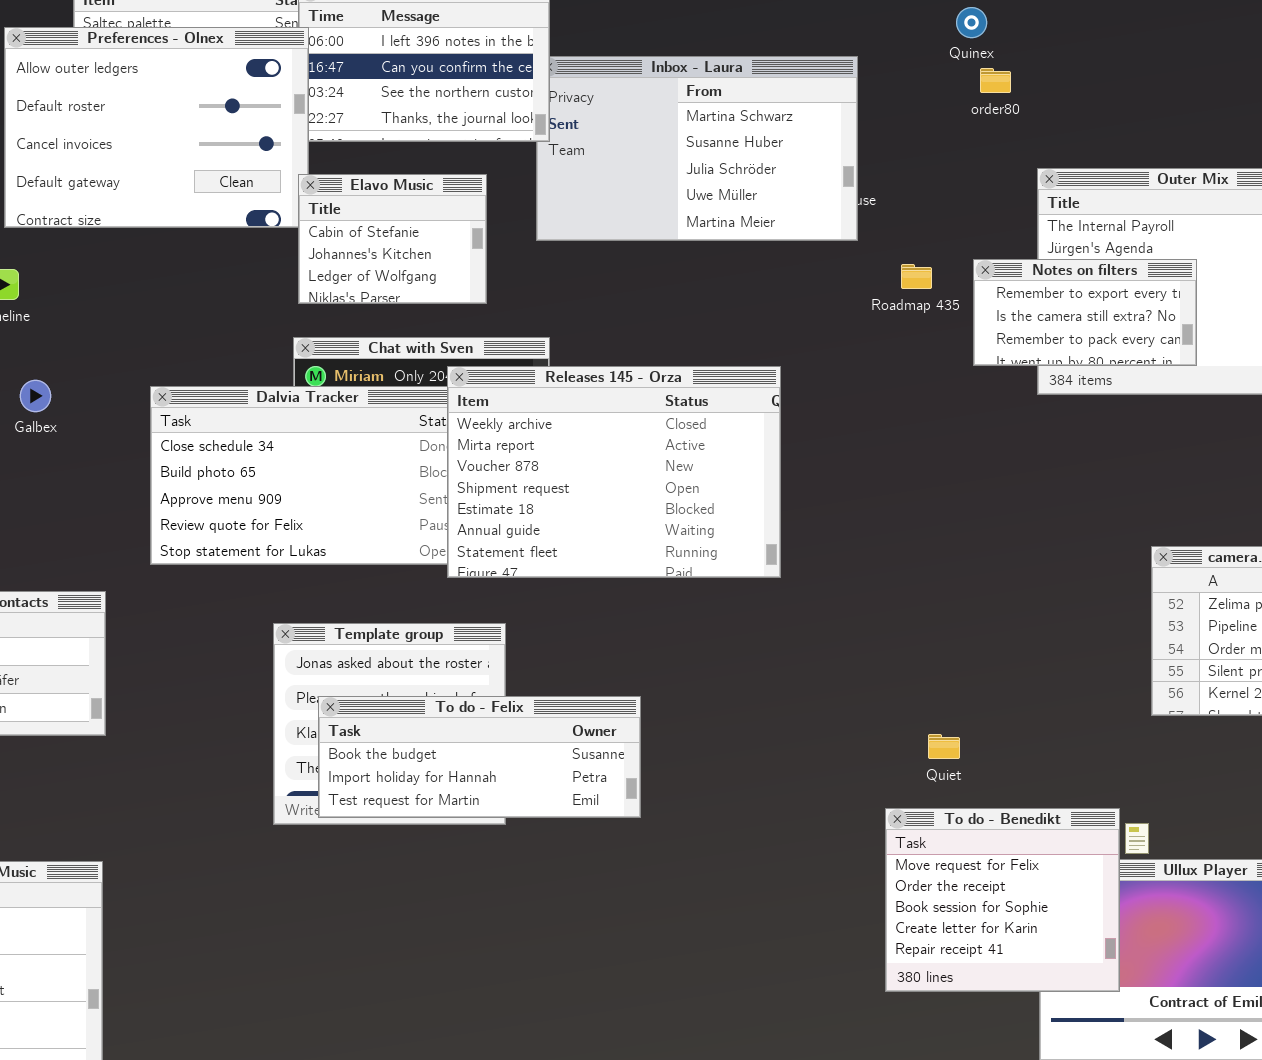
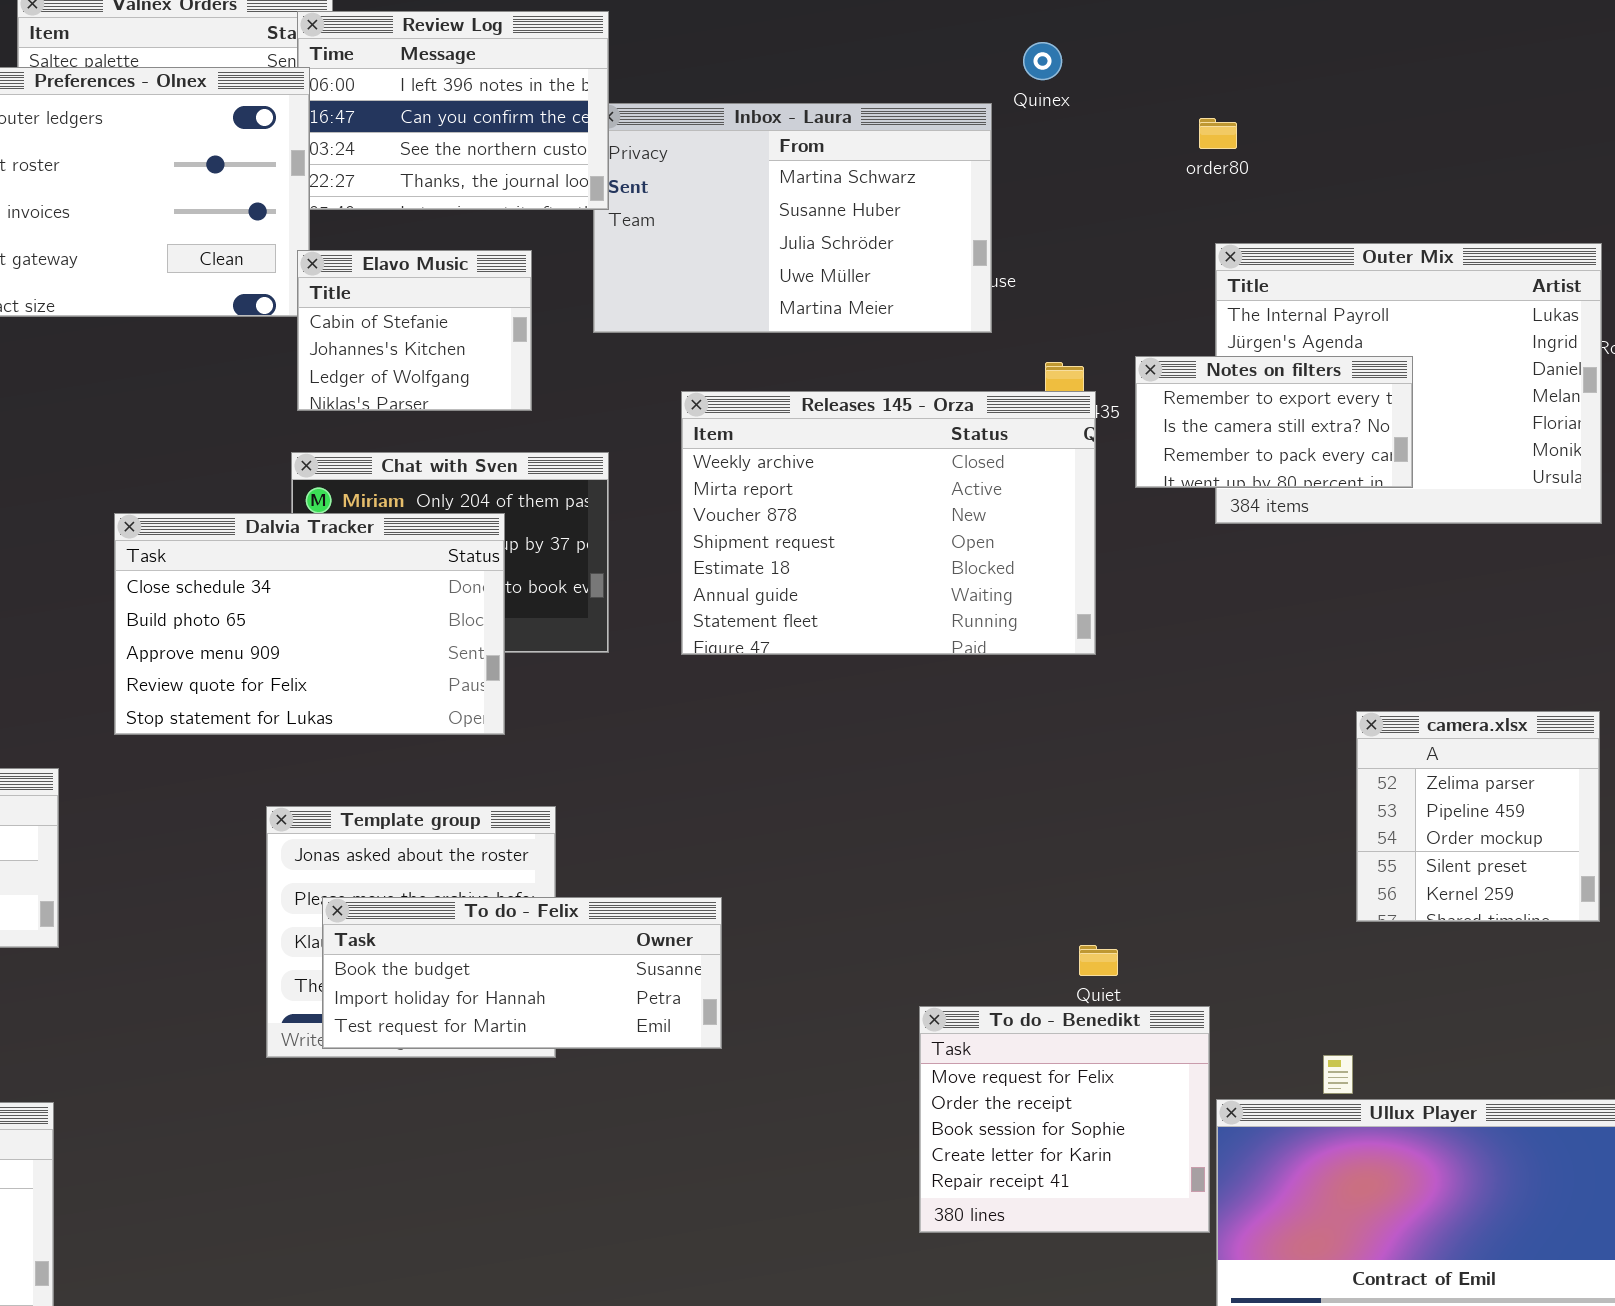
Quinex: [956,7,987,38] -> [1023,42,1062,80], moved
order80: [980,68,1011,93] -> [1199,118,1237,149], moved
Releases 145 - Orza: [447,366,781,578] -> [681,391,1096,655], moved
To do - Benedikt: [885,808,1120,992] -> [919,1006,1210,1233], moved

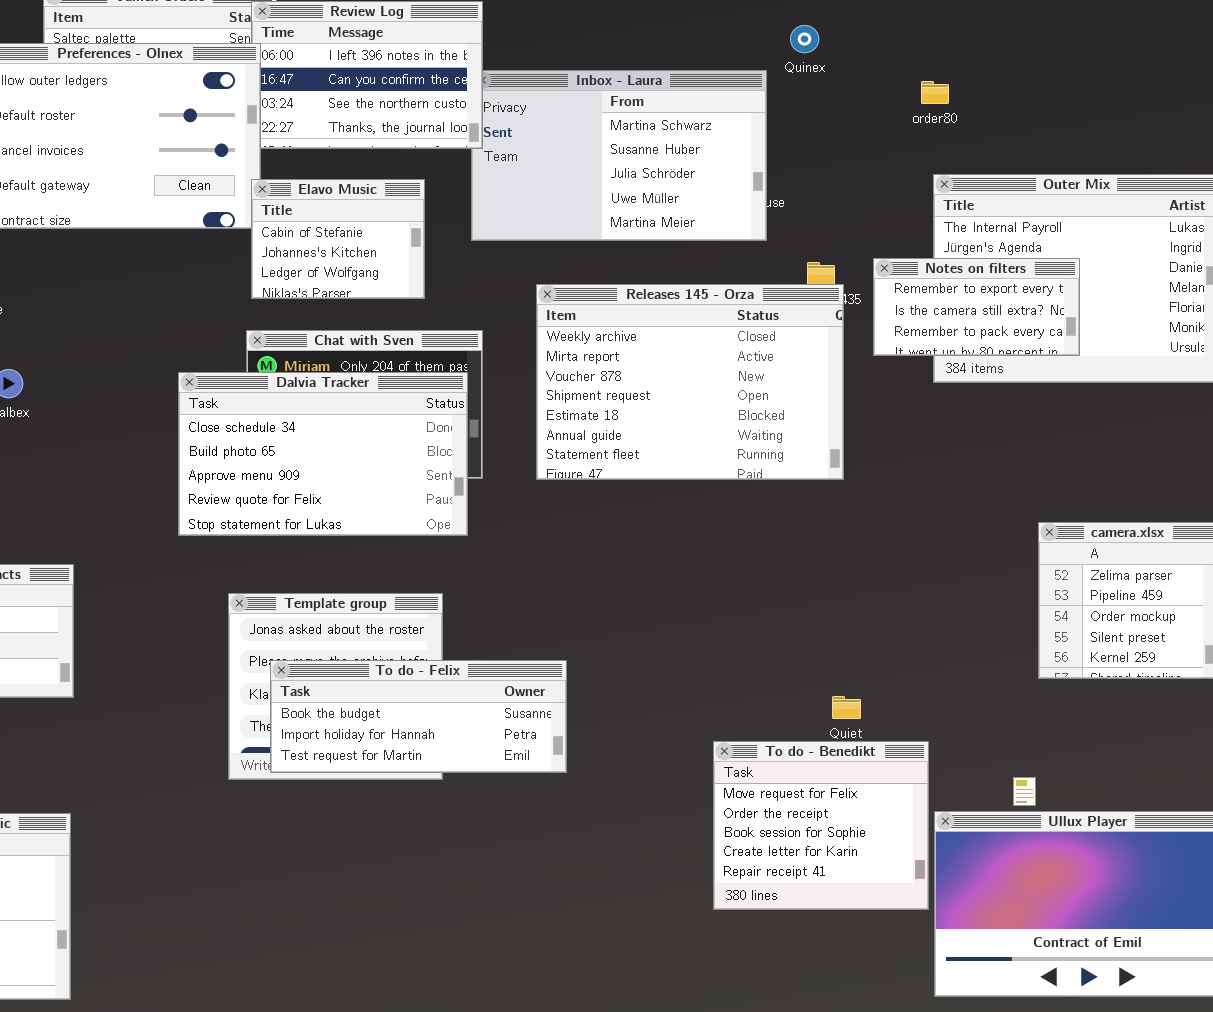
Dalvia Tracker: [114,513,505,735] -> [178,372,468,536], moved

